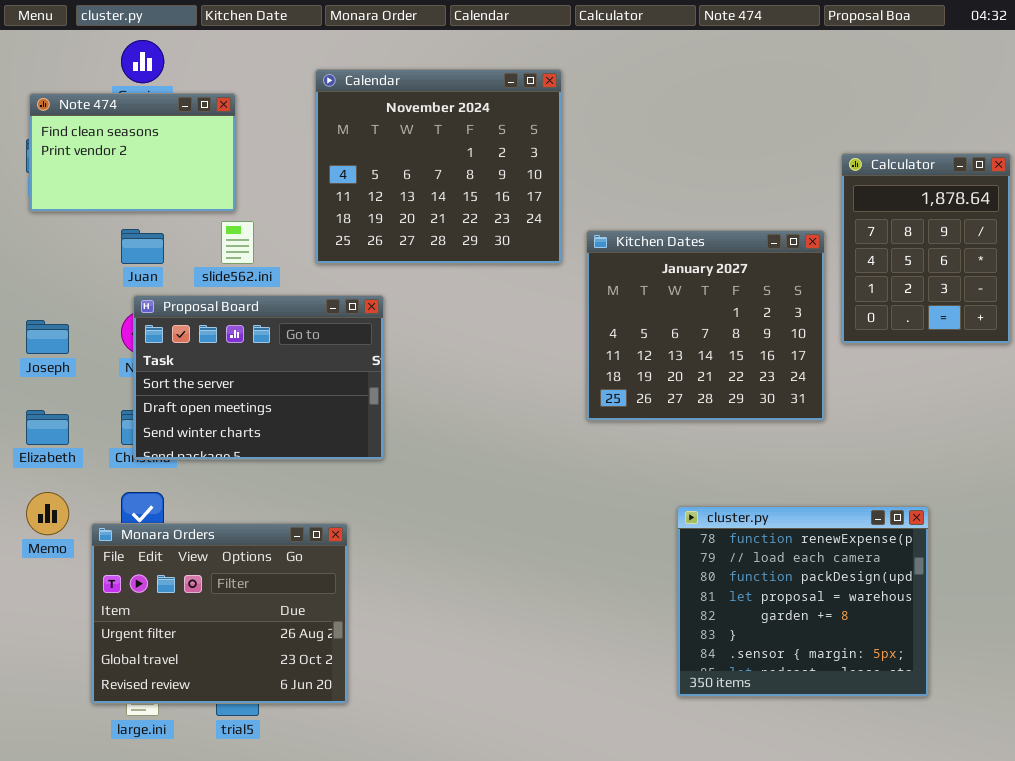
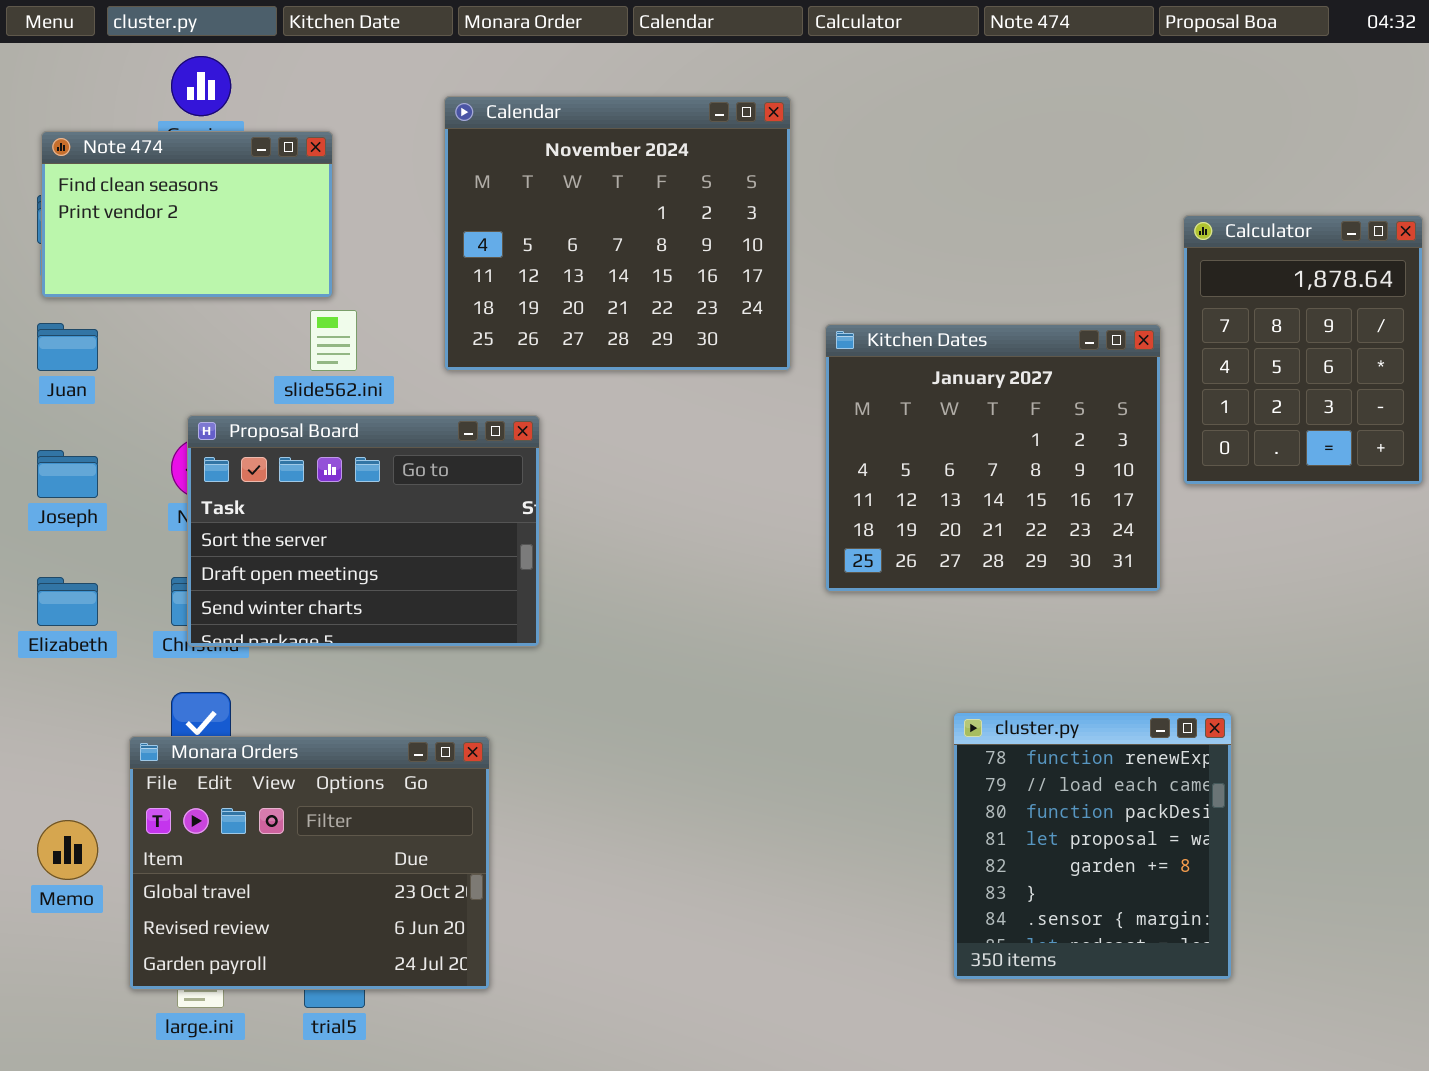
Juan: [121,229,164,264] -> [37,323,98,371], moved
Memo: [26,492,69,535] -> [37,820,98,880], moved
cluster.py: [677,506,929,697] -> [953,712,1232,980], resized
Monara Orders: [91,523,348,704] -> [129,736,490,990], scrolled down 1 row

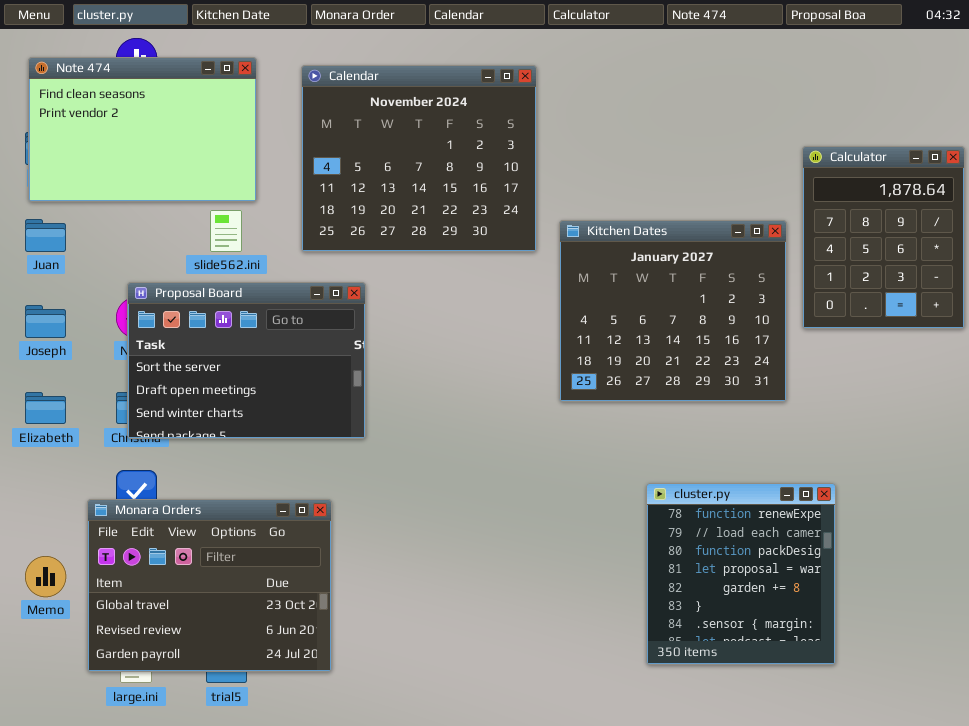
Note 474: [41,131,333,298] -> [28,57,257,202], resized

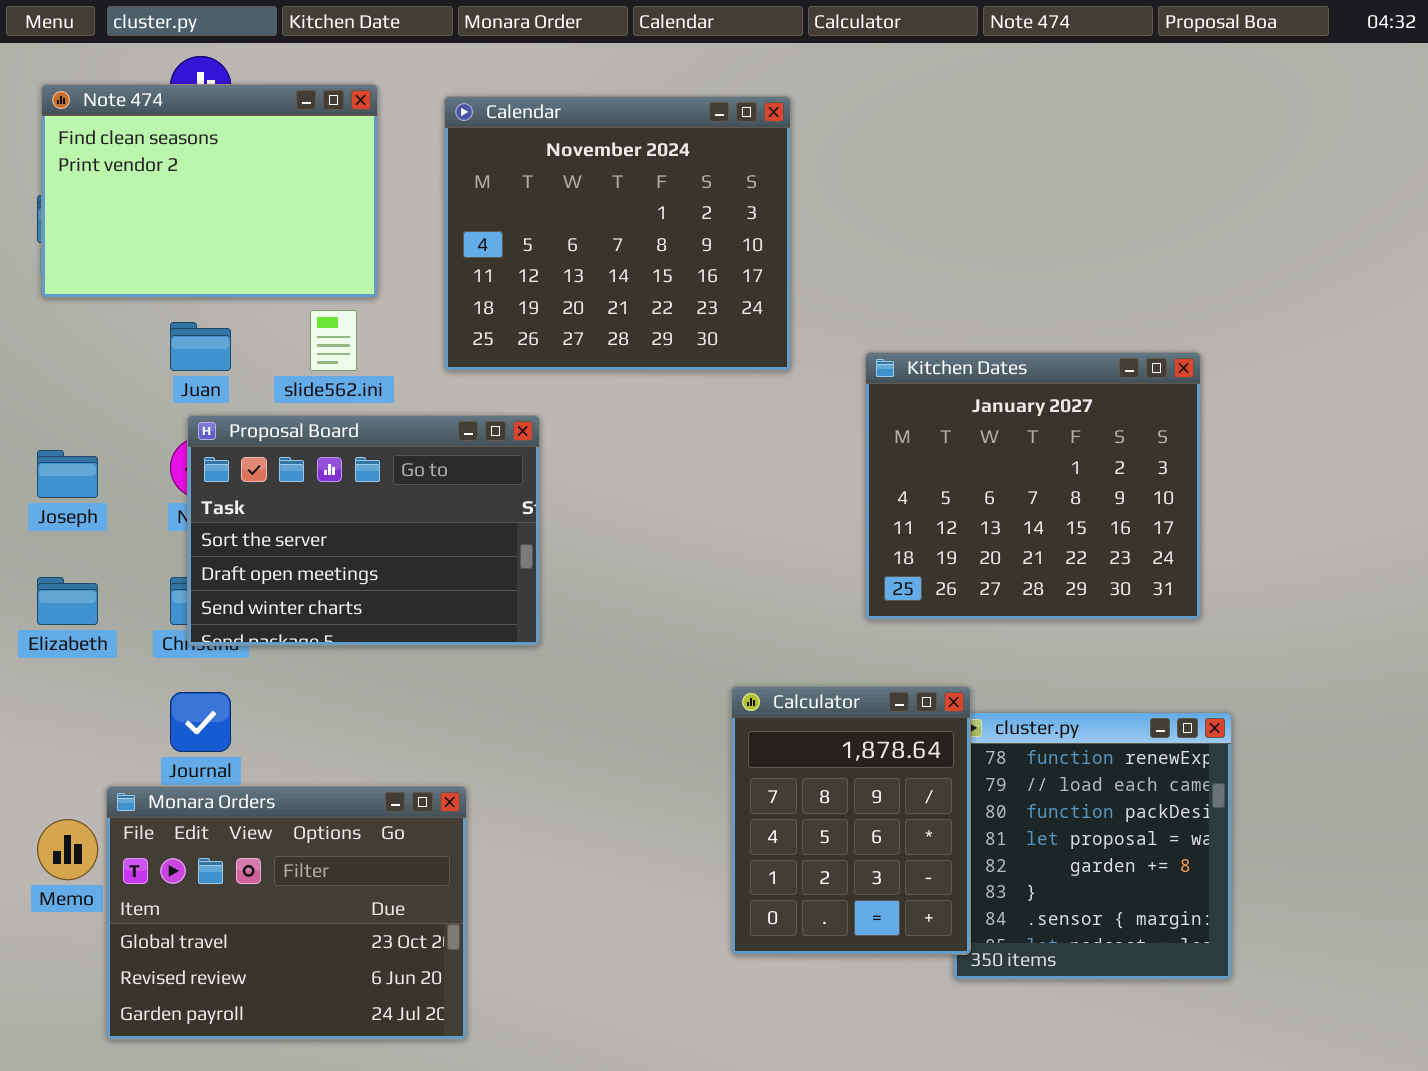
Calculator: [802,146,965,329] -> [731,686,971,955], moved
Juan: [25,219,66,252] -> [170,322,231,371], moved
Kitchen Dates: [559,220,787,402] -> [865,352,1201,620], moved
Monara Orders: [87,499,332,672] -> [106,786,467,1040], moved

